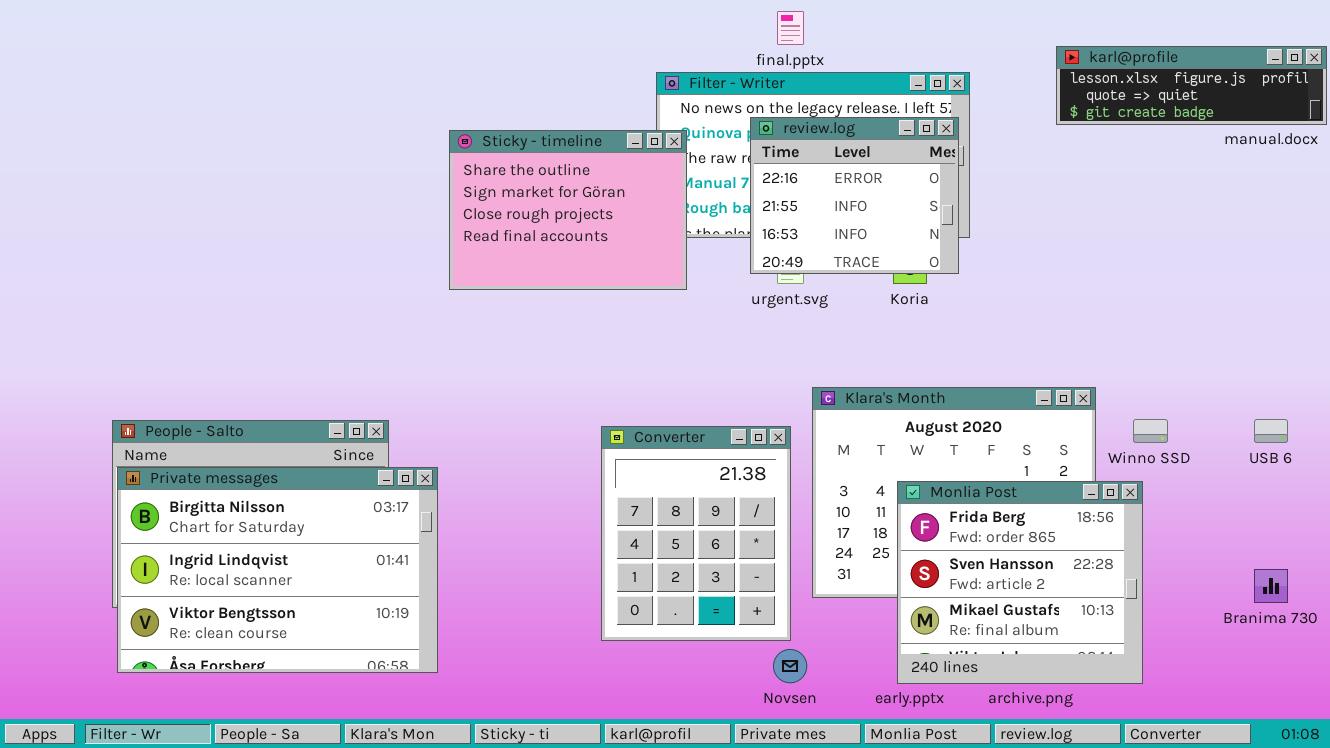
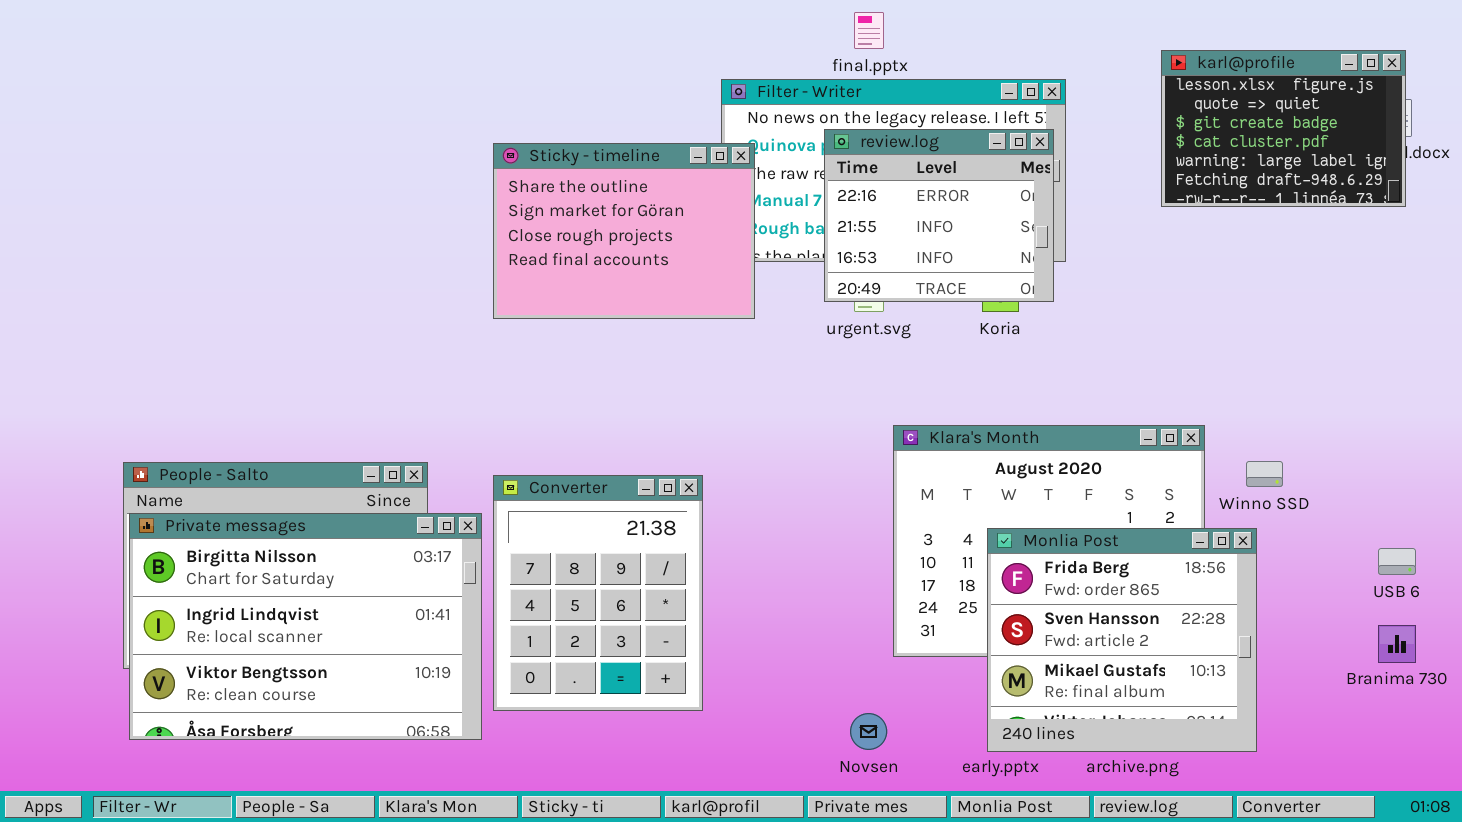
karl@profile: [1056,46,1327,125] -> [1161,50,1406,207], resized
USB 6: [1254,419,1288,443] -> [1378,548,1416,575], moved
Converter: [601,426,791,641] -> [493,475,703,711], moved

